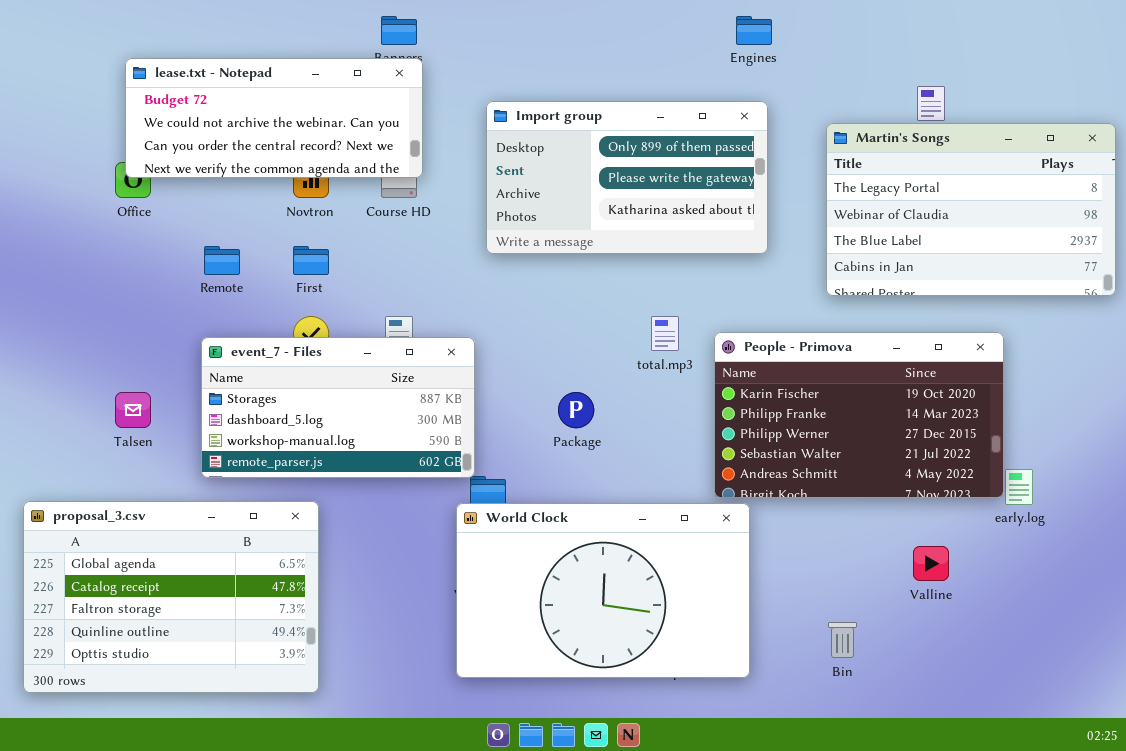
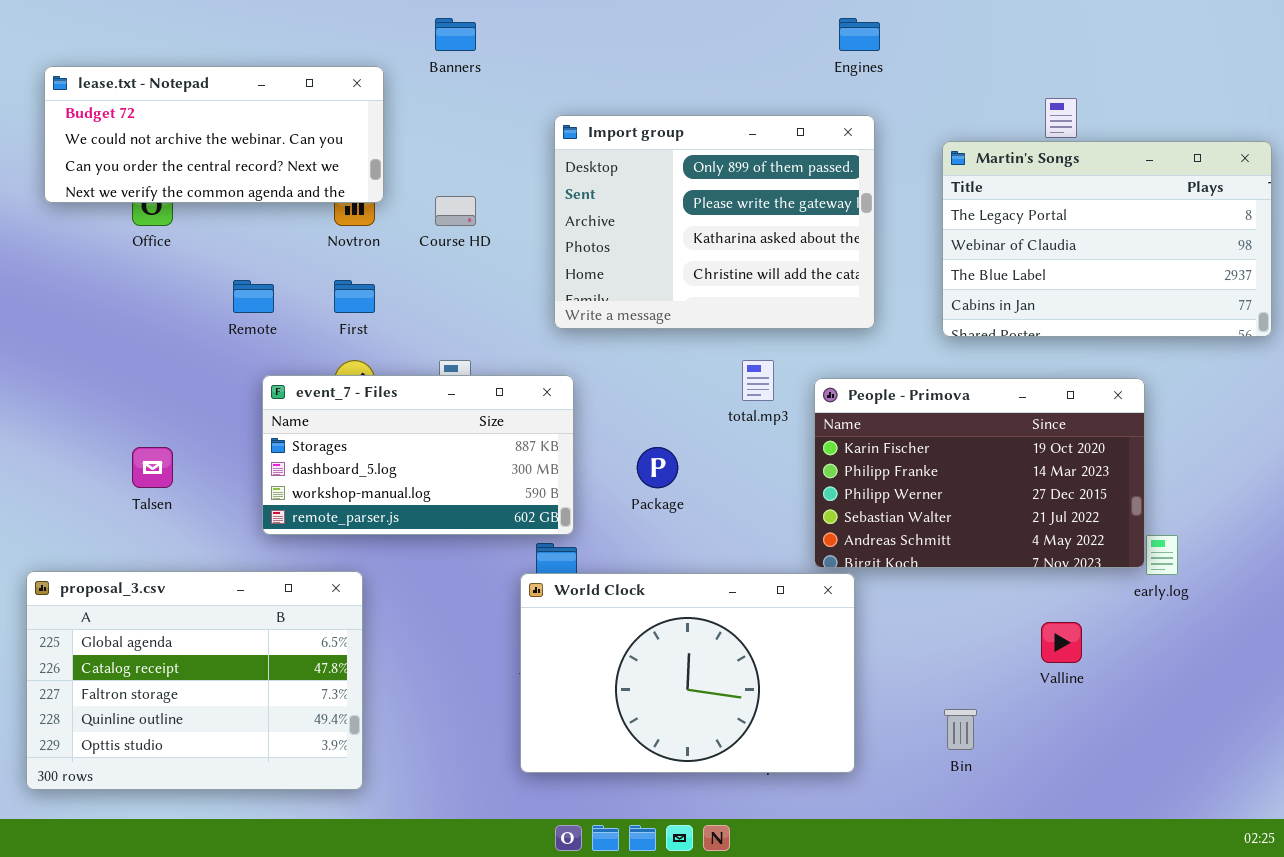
lease.txt - Notepad: [125,58,423,178] -> [44,66,384,203], moved
Import group: [486,101,768,254] -> [554,115,875,329], resized
event_7 - Files: [201,337,475,478] -> [262,375,574,535], moved

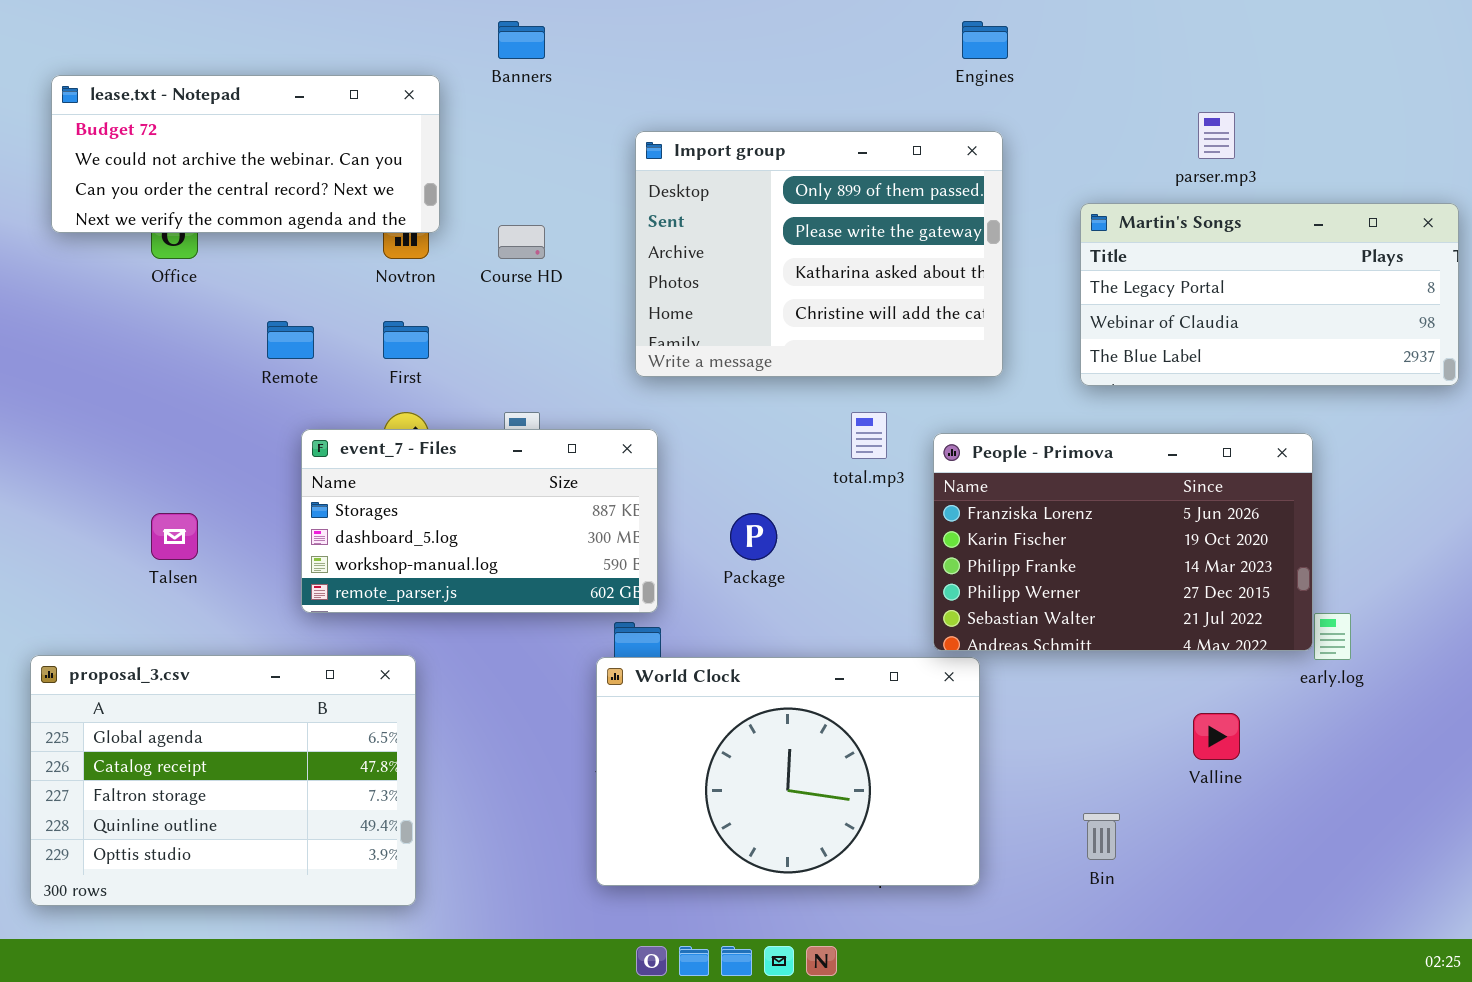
Martin's Songs: [942,141,1272,337] -> [1080,203,1459,386], resized
People - Primova: [814,378,1145,568] -> [933,433,1313,651], scrolled up 1 row

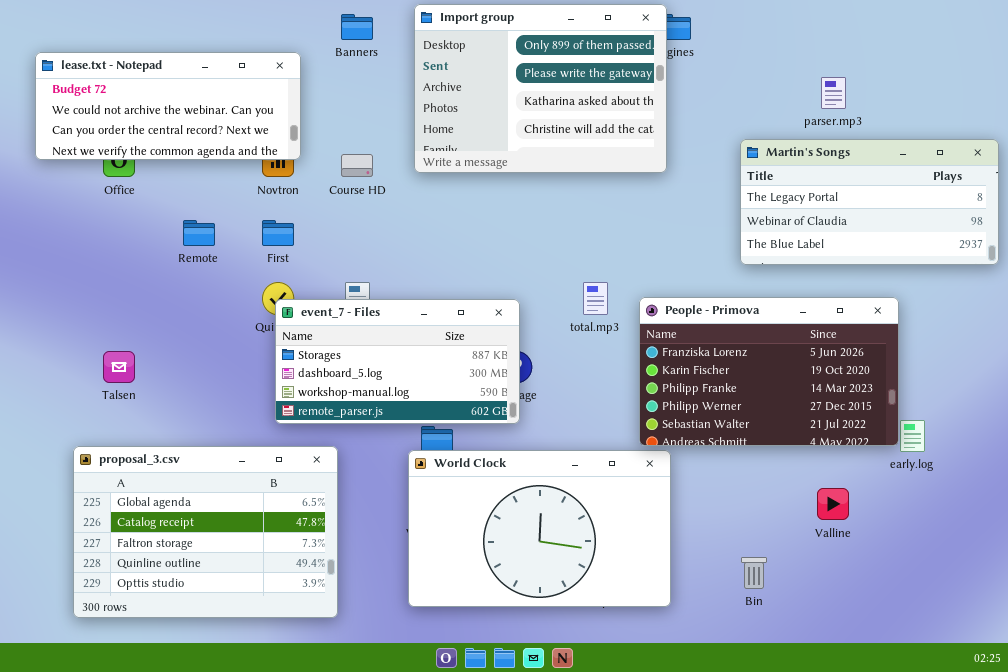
Import group: [635,131,1003,377] -> [414,4,667,173], moved
event_7 - Files: [301,429,658,613] -> [275,299,520,424], moved
proposal_3.csv: [30,655,416,906] -> [73,446,338,618], moved

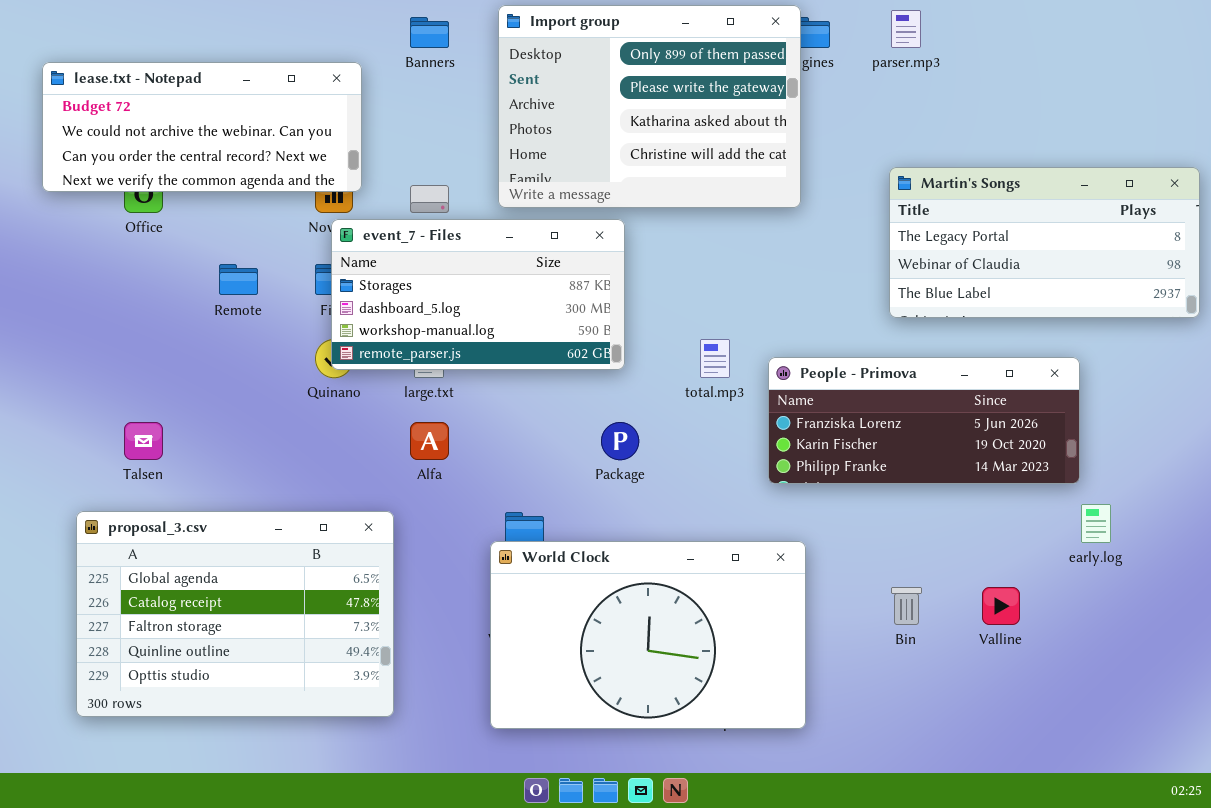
parser.mp3: [821,77,846,109] -> [891,10,921,48], moved
People - Primova: [639,297,899,446] -> [768,357,1080,484], resized
event_7 - Files: [275,299,520,424] -> [331,219,625,370], moved
proposal_3.csv: [73,446,338,618] -> [76,511,394,717], moved
Bin: [741,557,767,589] -> [891,587,922,625], moved

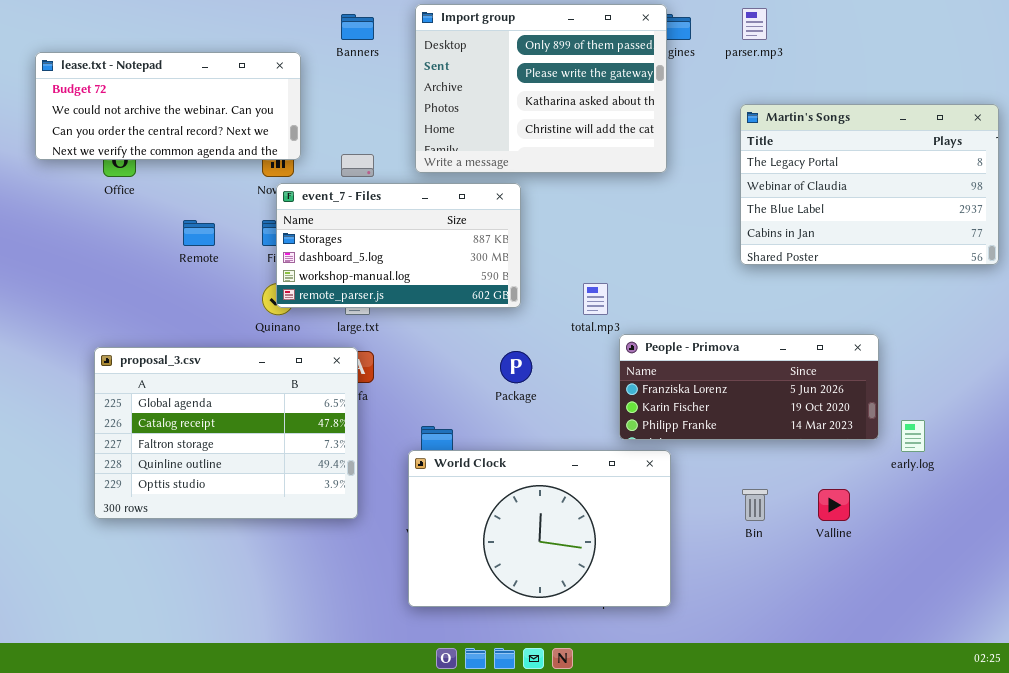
Martin's Songs: [889,167,1200,318] -> [740,104,999,265], resized
People - Primova: [768,357,1080,484] -> [619,334,879,440], moved
proposal_3.csv: [76,511,394,717] -> [94,347,358,519], moved

